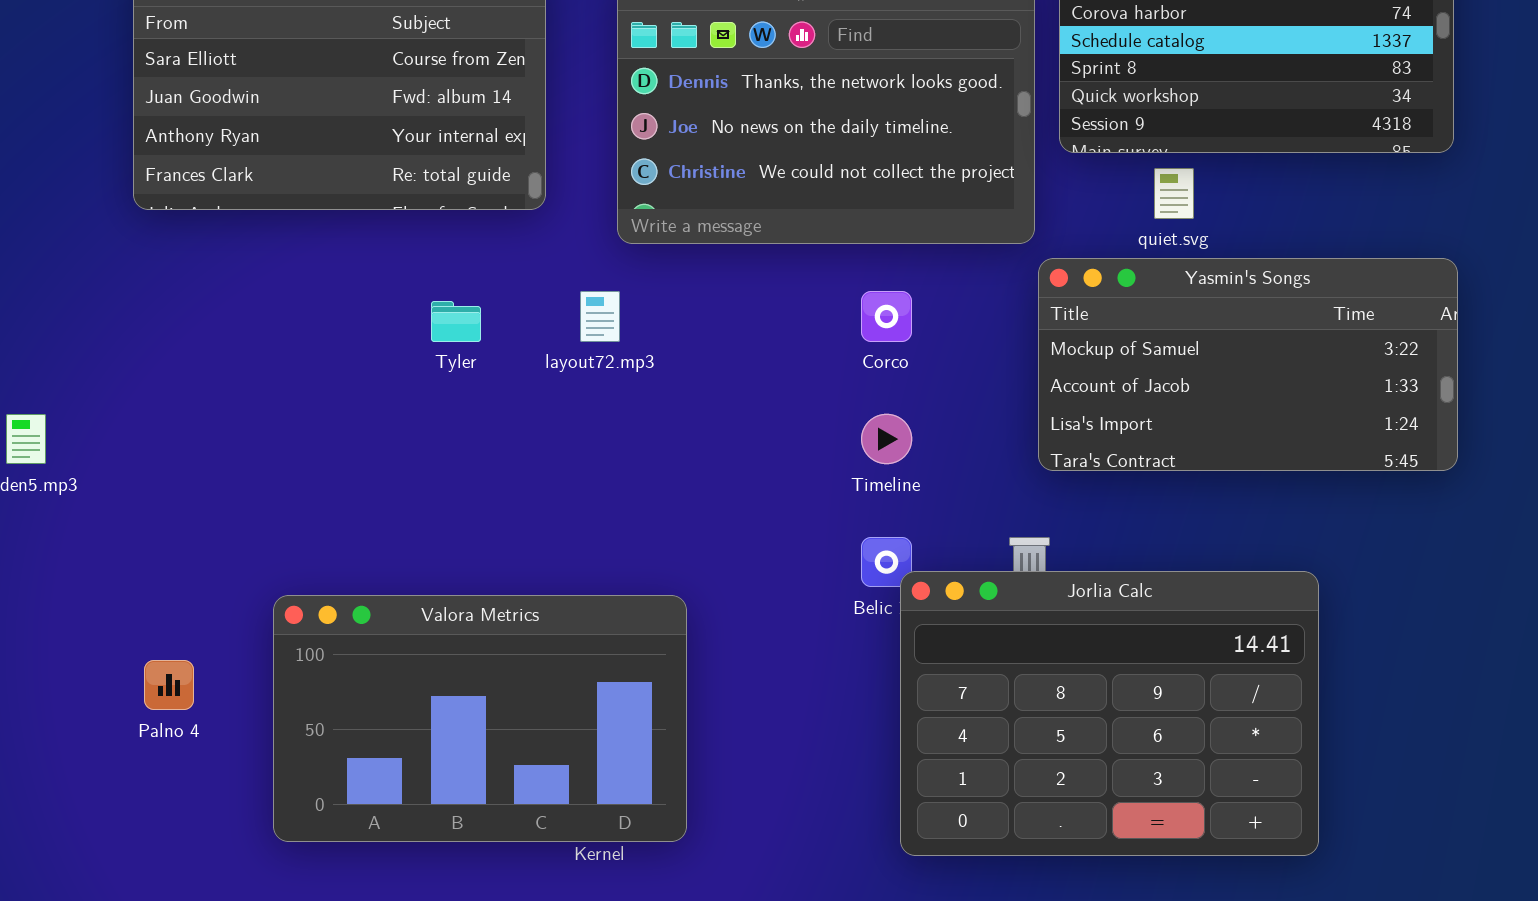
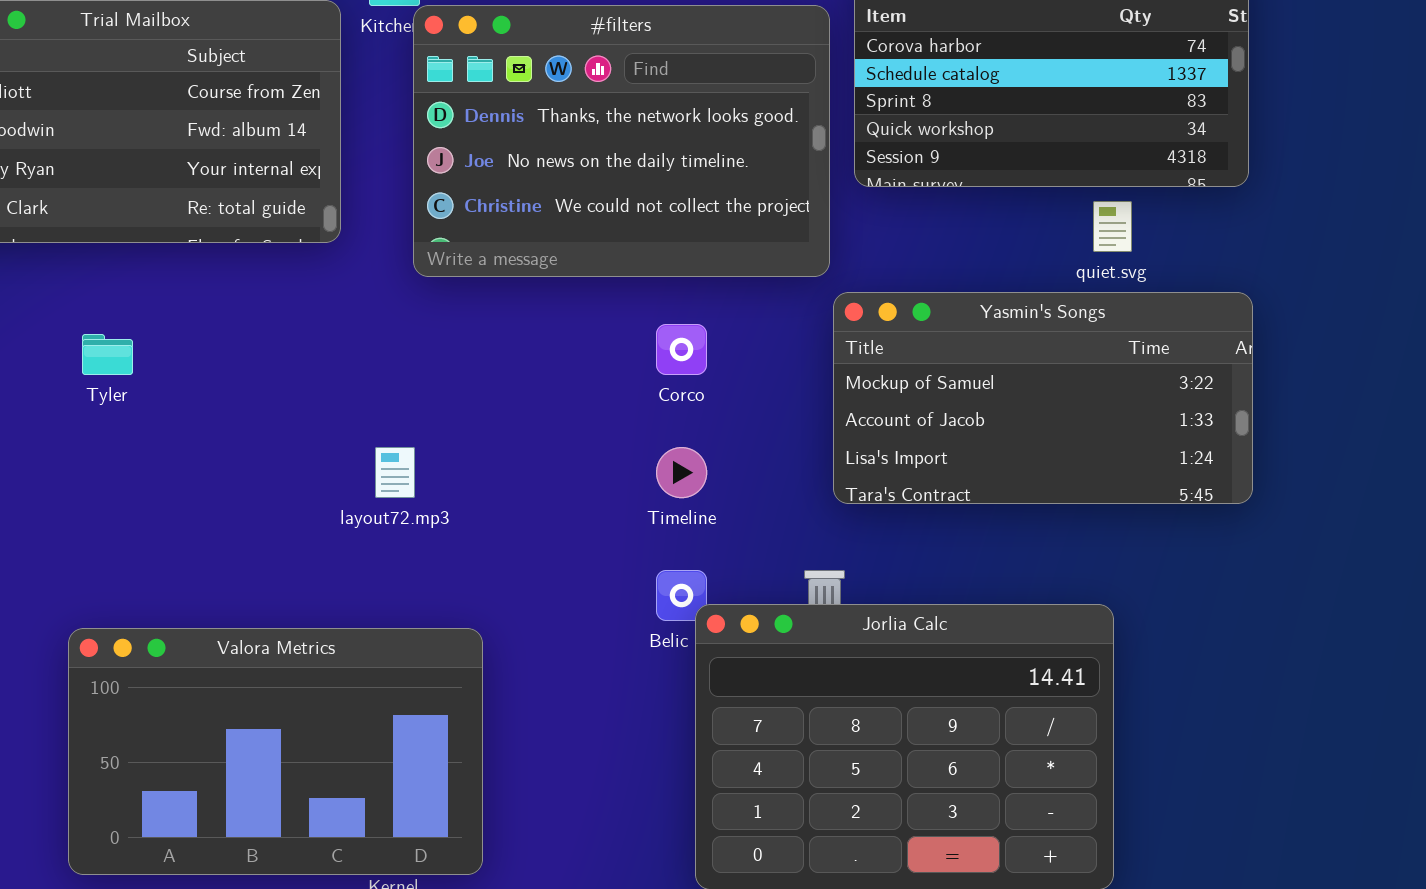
quiet.svg: [1154,168,1194,219] -> [1093,201,1132,252], moved
layout72.mp3: [580,291,620,342] -> [375,447,415,498], moved
Tyler: [431,301,481,342] -> [82,334,133,375], moved

